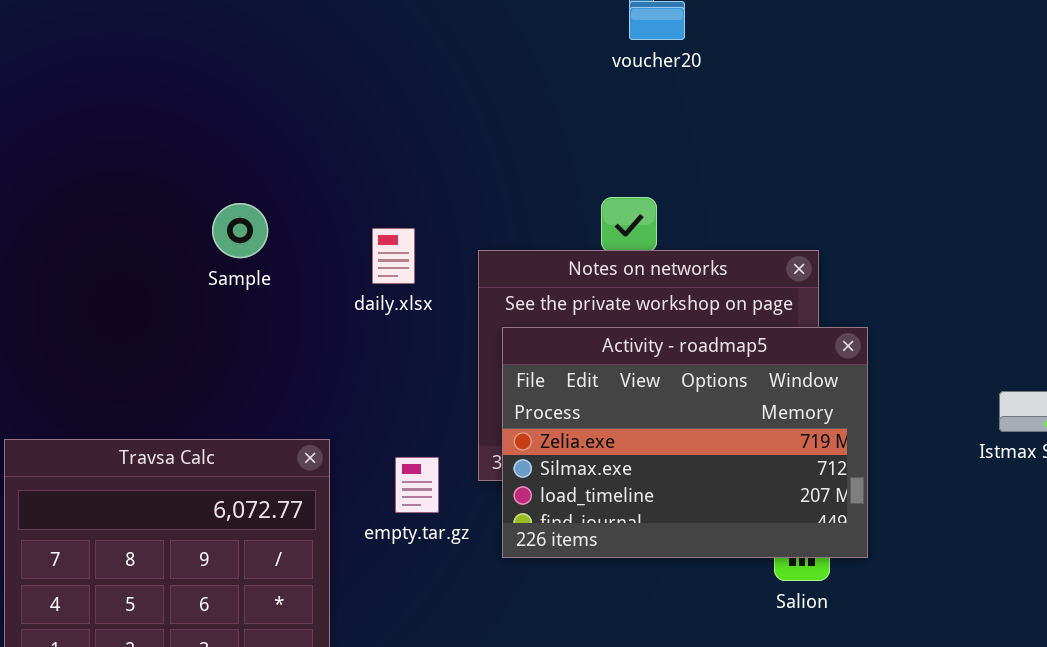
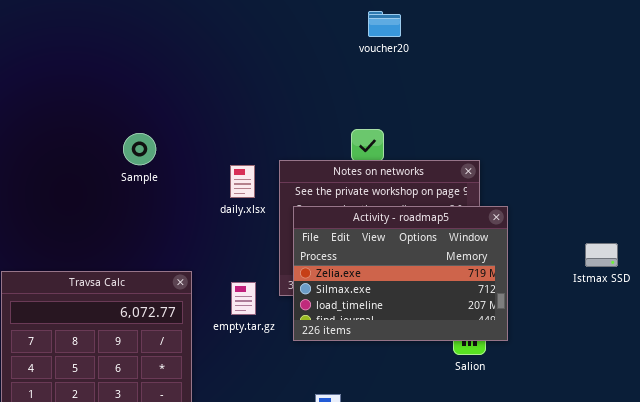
daily.xlsx: [372,228,415,284] -> [230,165,255,198], moved

